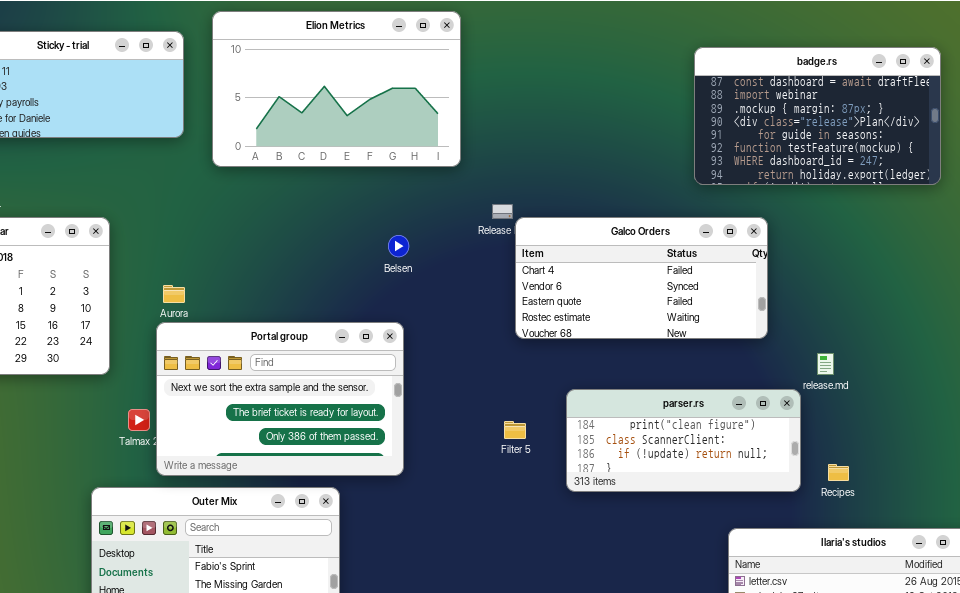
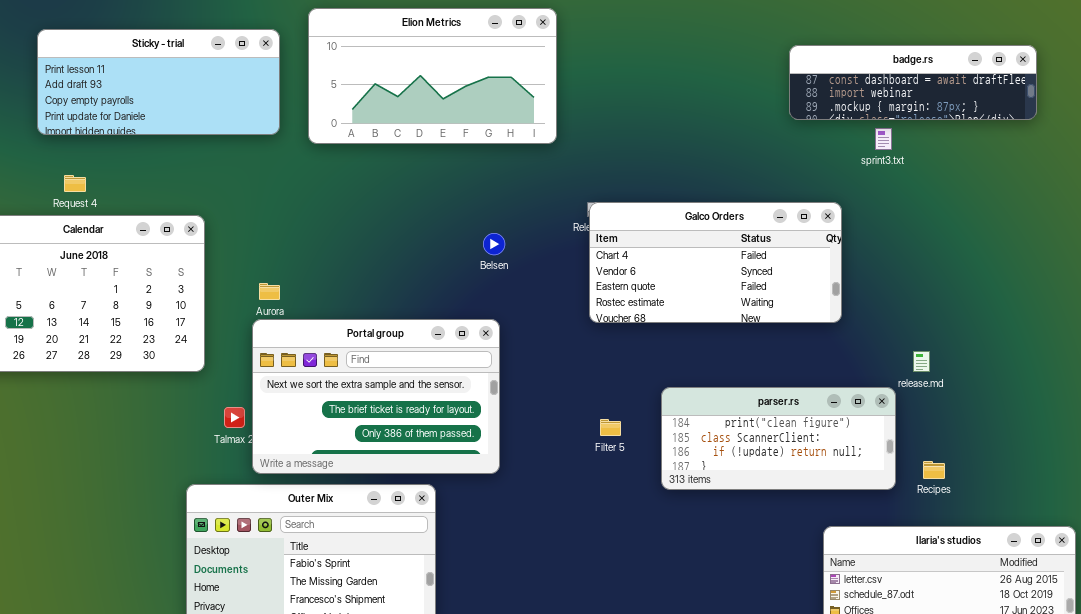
Elion Metrics: [212,11,461,167] -> [308,8,557,144], resized
badge.rs: [694,47,941,185] -> [789,45,1037,120], resized
Galco Orders: [515,217,768,339] -> [589,202,842,323], moved

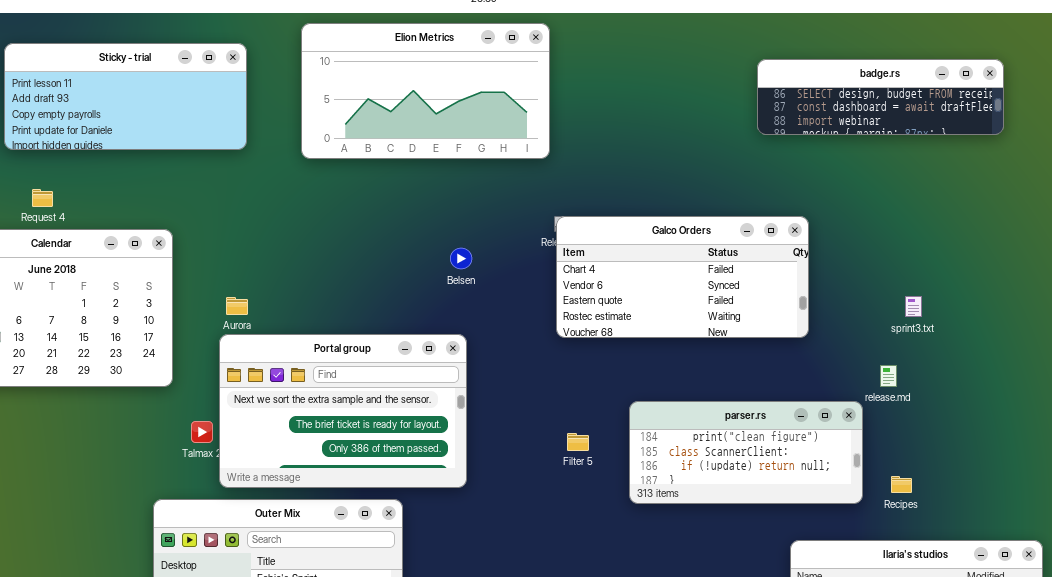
Elion Metrics: [308,8,557,144] -> [301,23,550,159], moved
badge.rs: [789,45,1037,120] -> [757,59,1004,135], scrolled up 1 row
sprint3.txt: [875,128,892,150] -> [905,296,922,317], moved

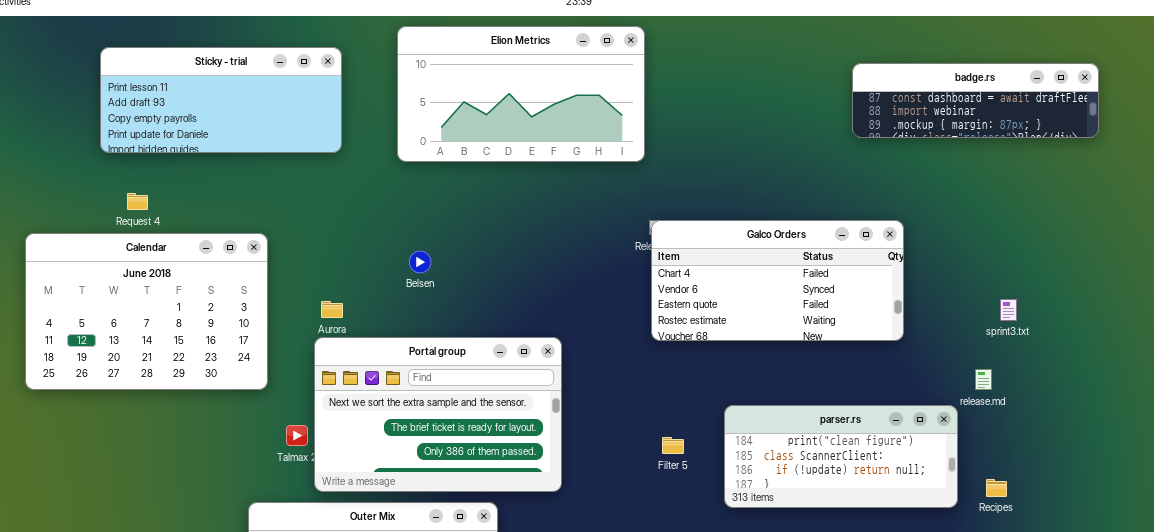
badge.rs: [757,59,1004,135] -> [852,63,1099,138], scrolled down 1 row
Belsen: [450,248,472,269] -> [409,251,431,273], moved

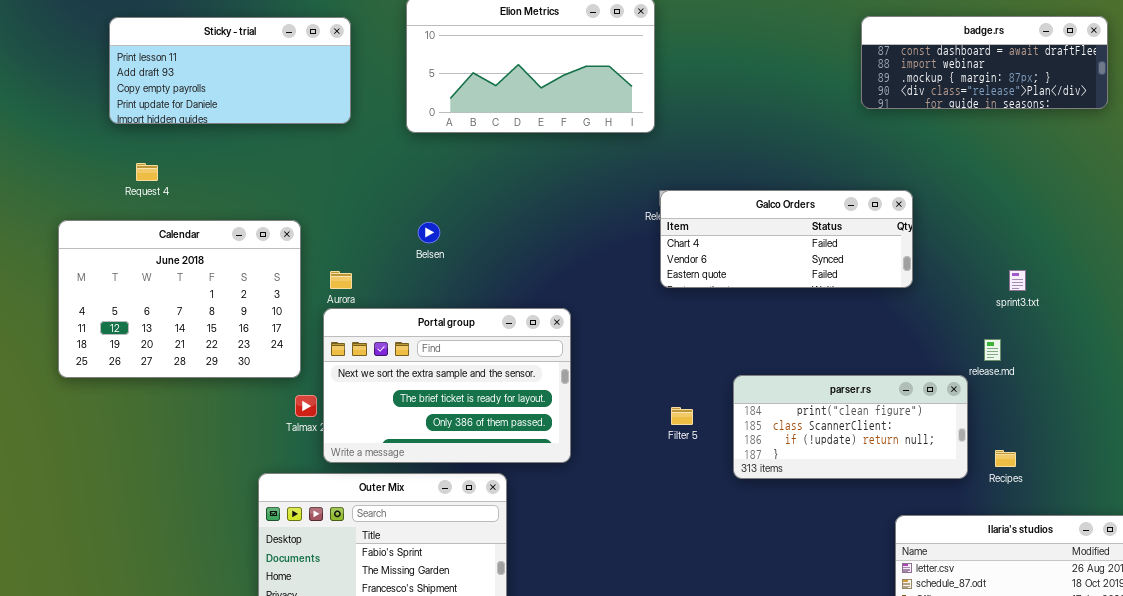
badge.rs: [852,63,1099,138] -> [861,16,1108,109], resized
Galco Orders: [651,220,904,341] -> [660,190,913,288], resized
Calendar: [25,233,268,390] -> [58,220,301,378], moved

